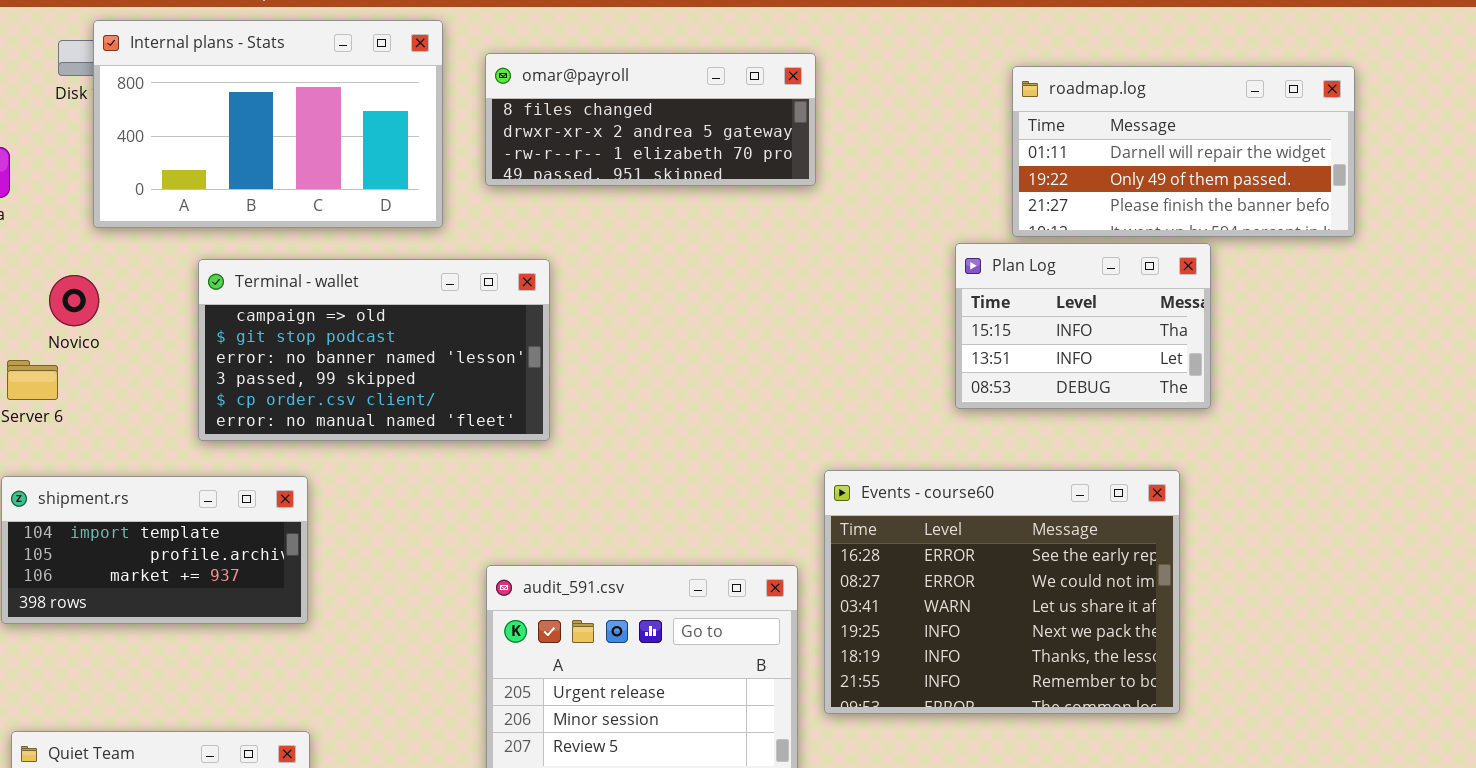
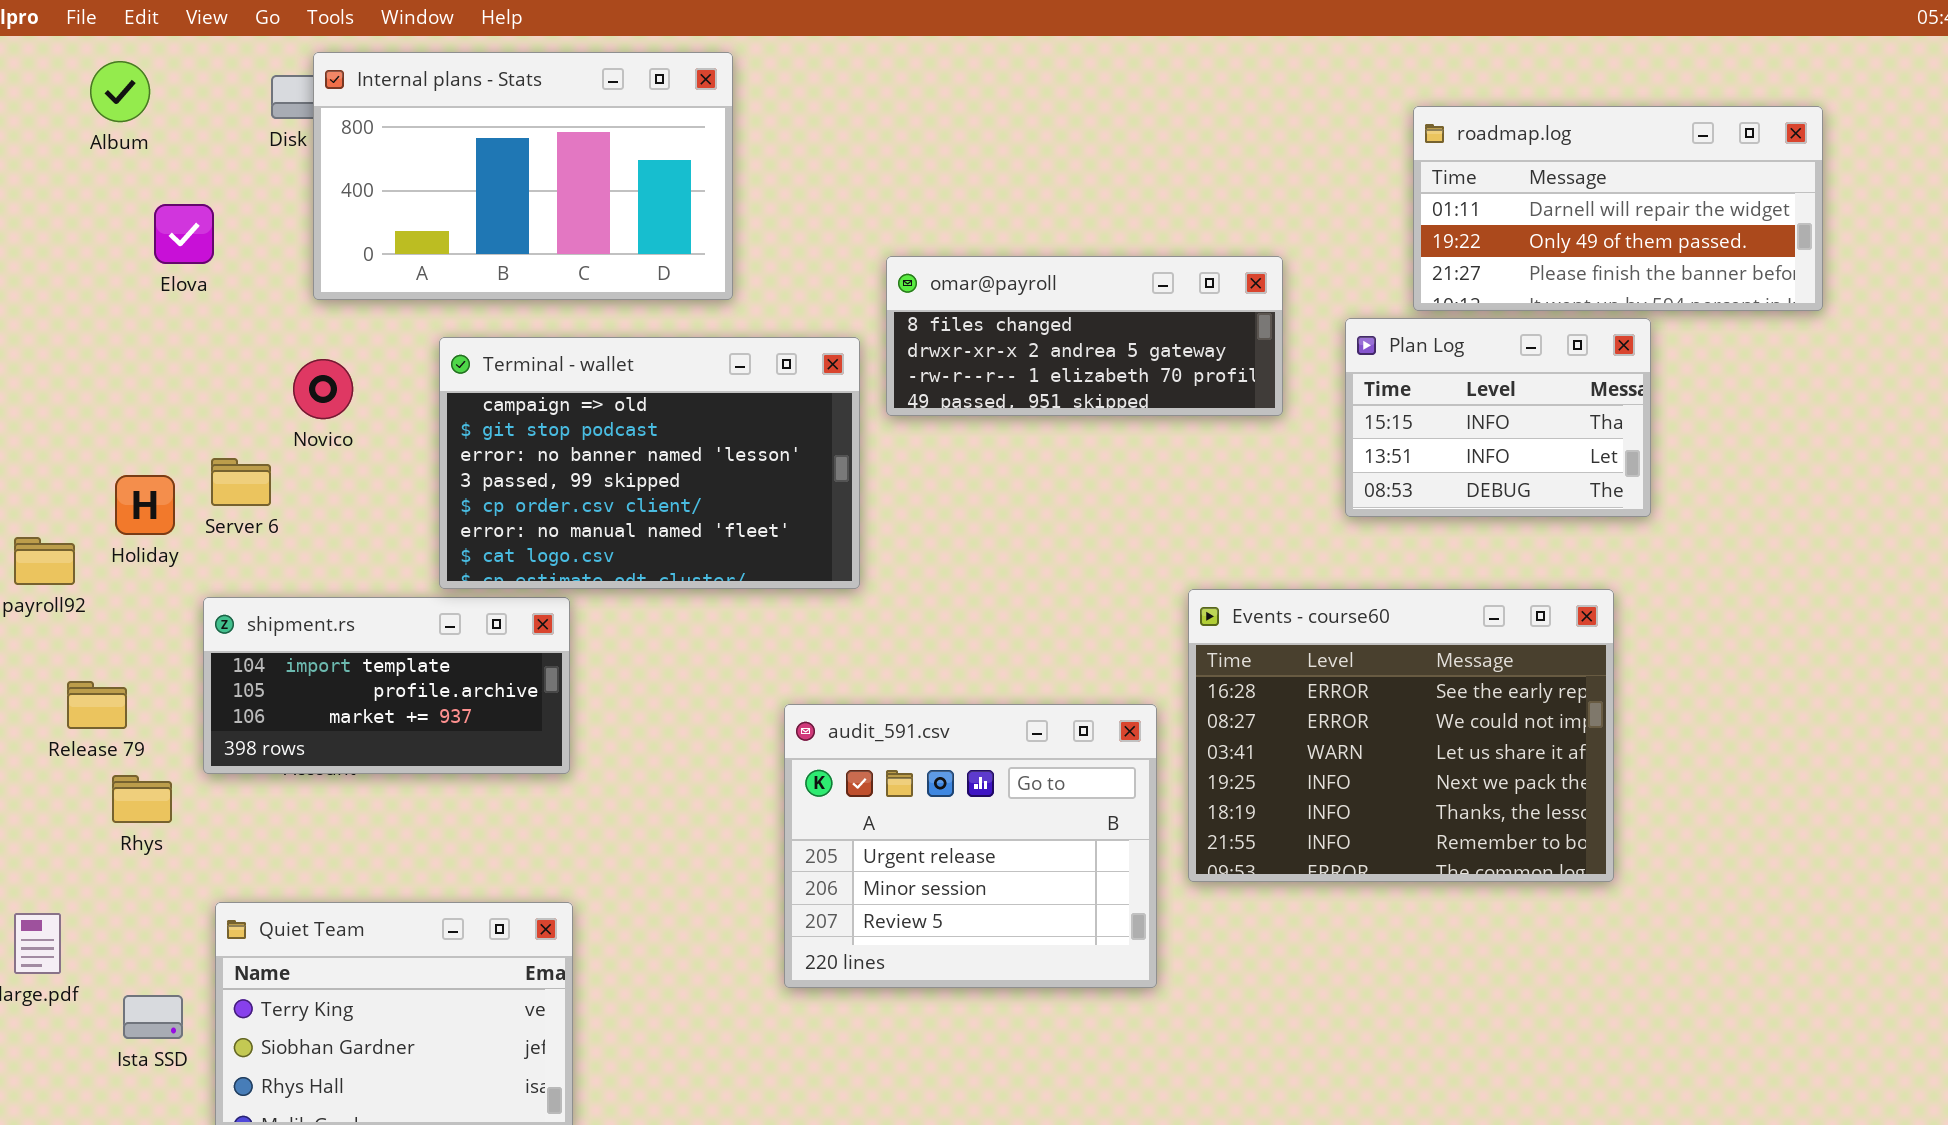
omar@payroll: [485,53,816,186] -> [886,256,1283,416], moved
Terminal - wallet: [198,259,550,441] -> [439,337,860,589], resized
Novico: [49,275,99,326] -> [293,359,353,419], moved

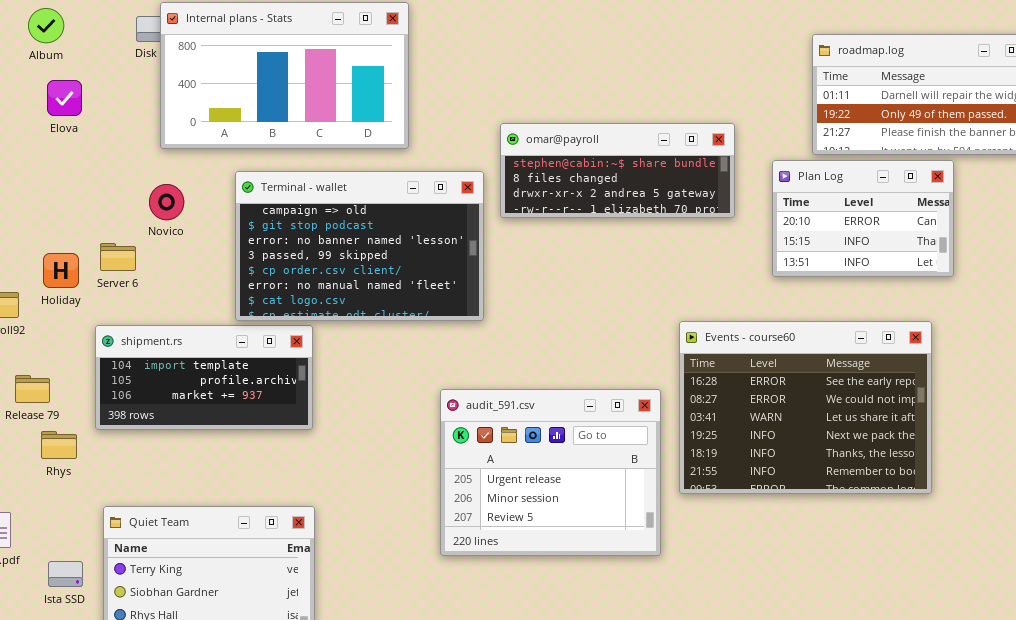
Elova: [154,204,214,264] -> [47,80,82,116], moved
omar@payroll: [886,256,1283,416] -> [500,123,735,218], scrolled up 1 row
Plan Log: [1345,318,1651,517] -> [772,160,954,277], scrolled up 1 row

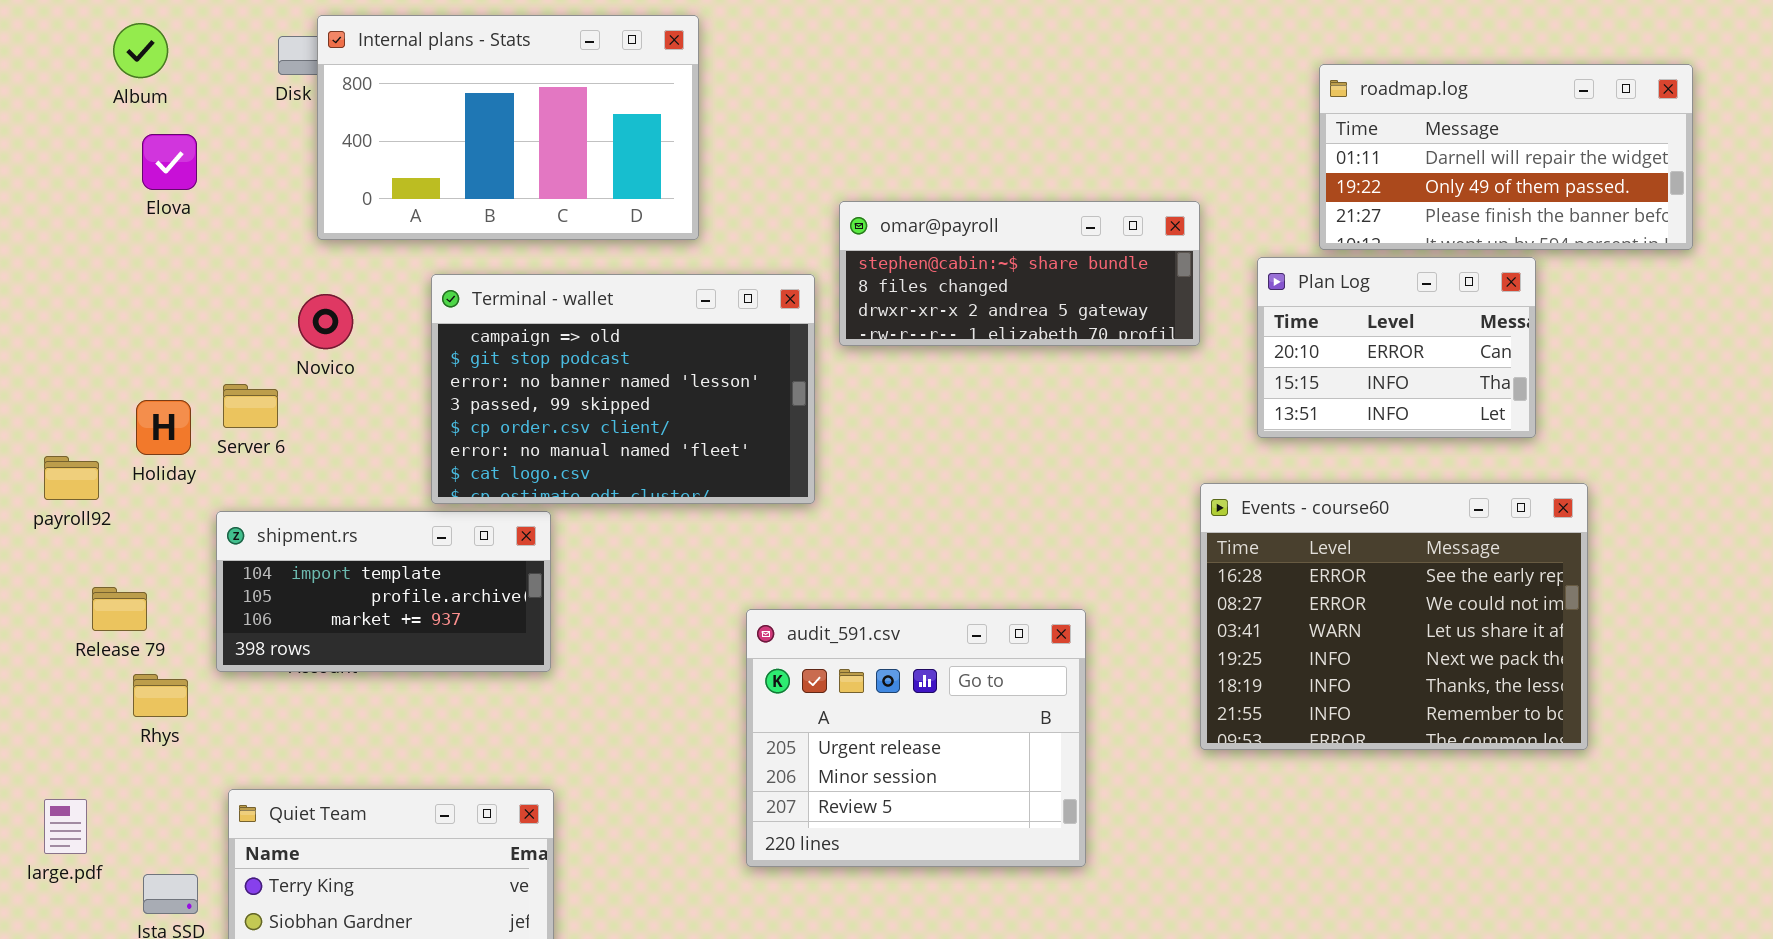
Events - course60: [679,321,932,494] -> [1200,483,1588,750], moved

